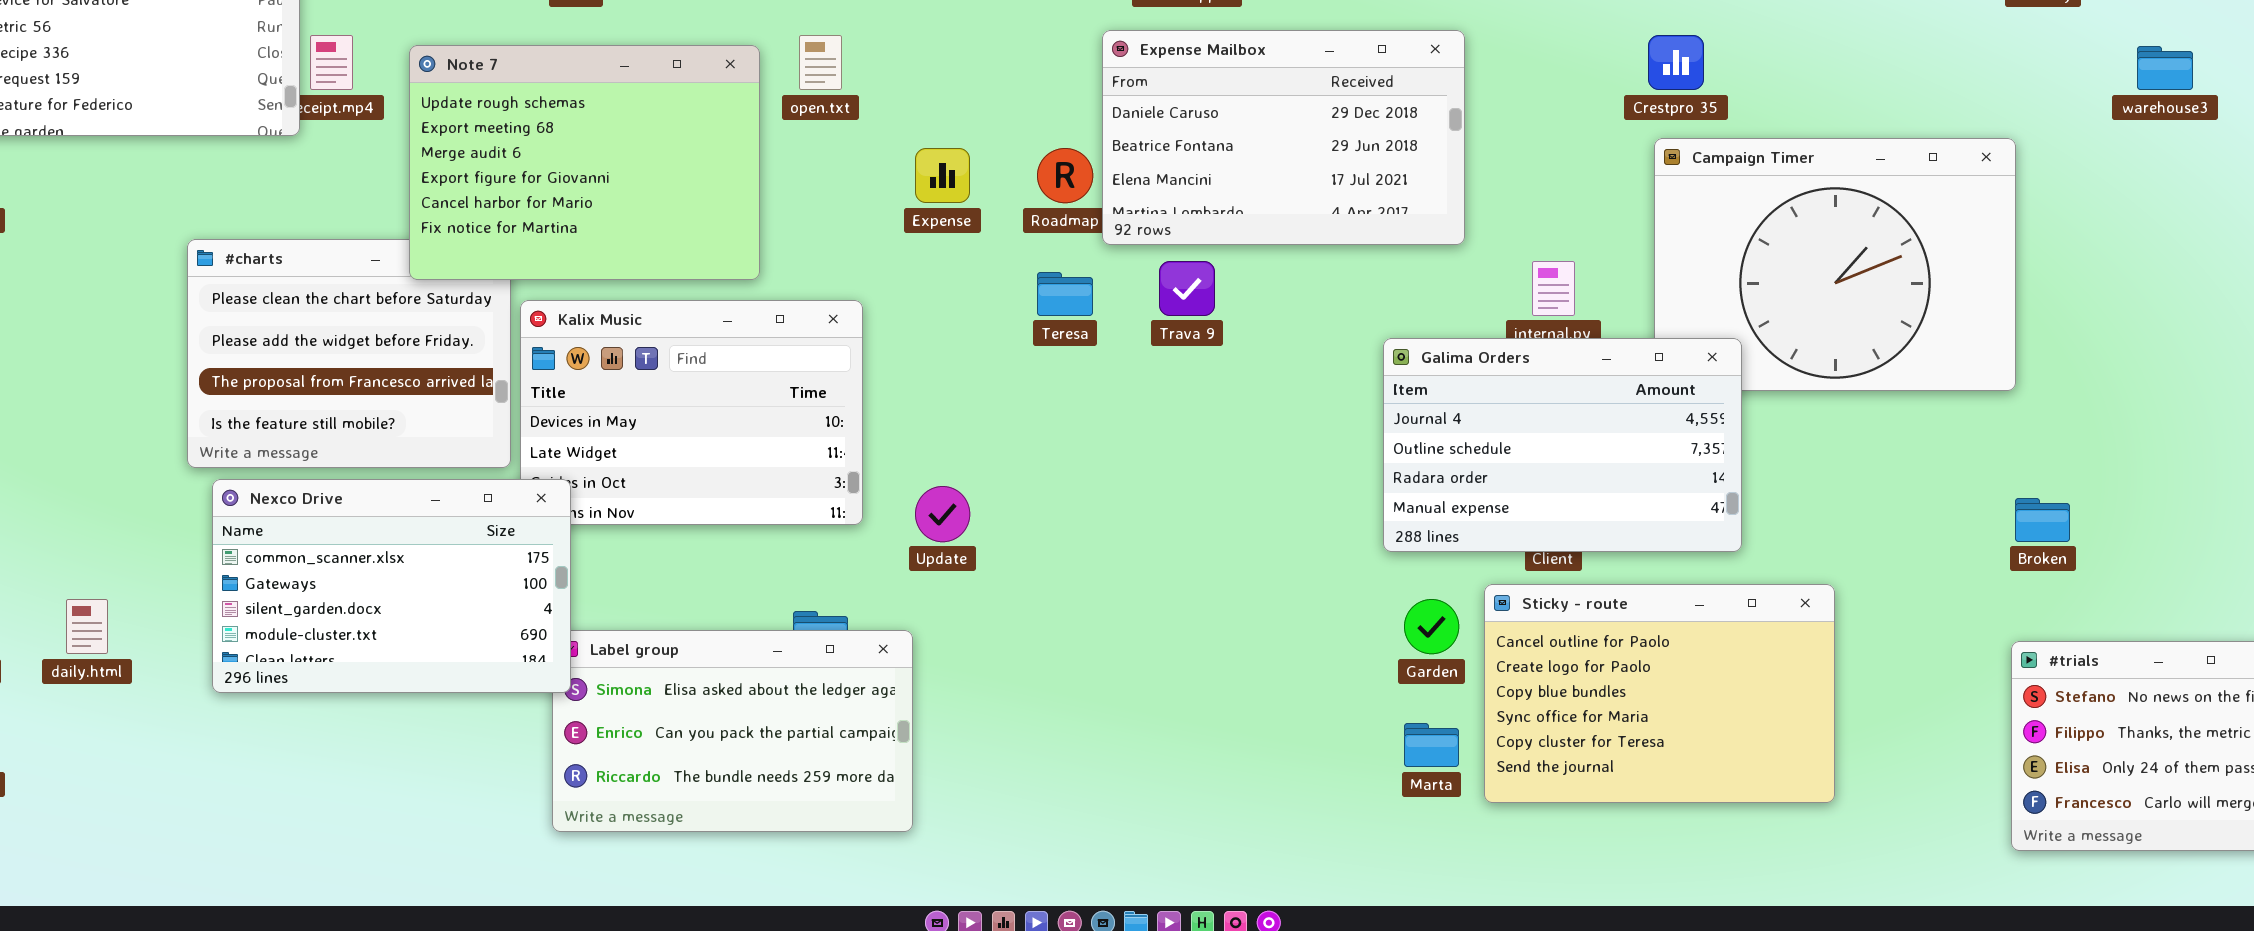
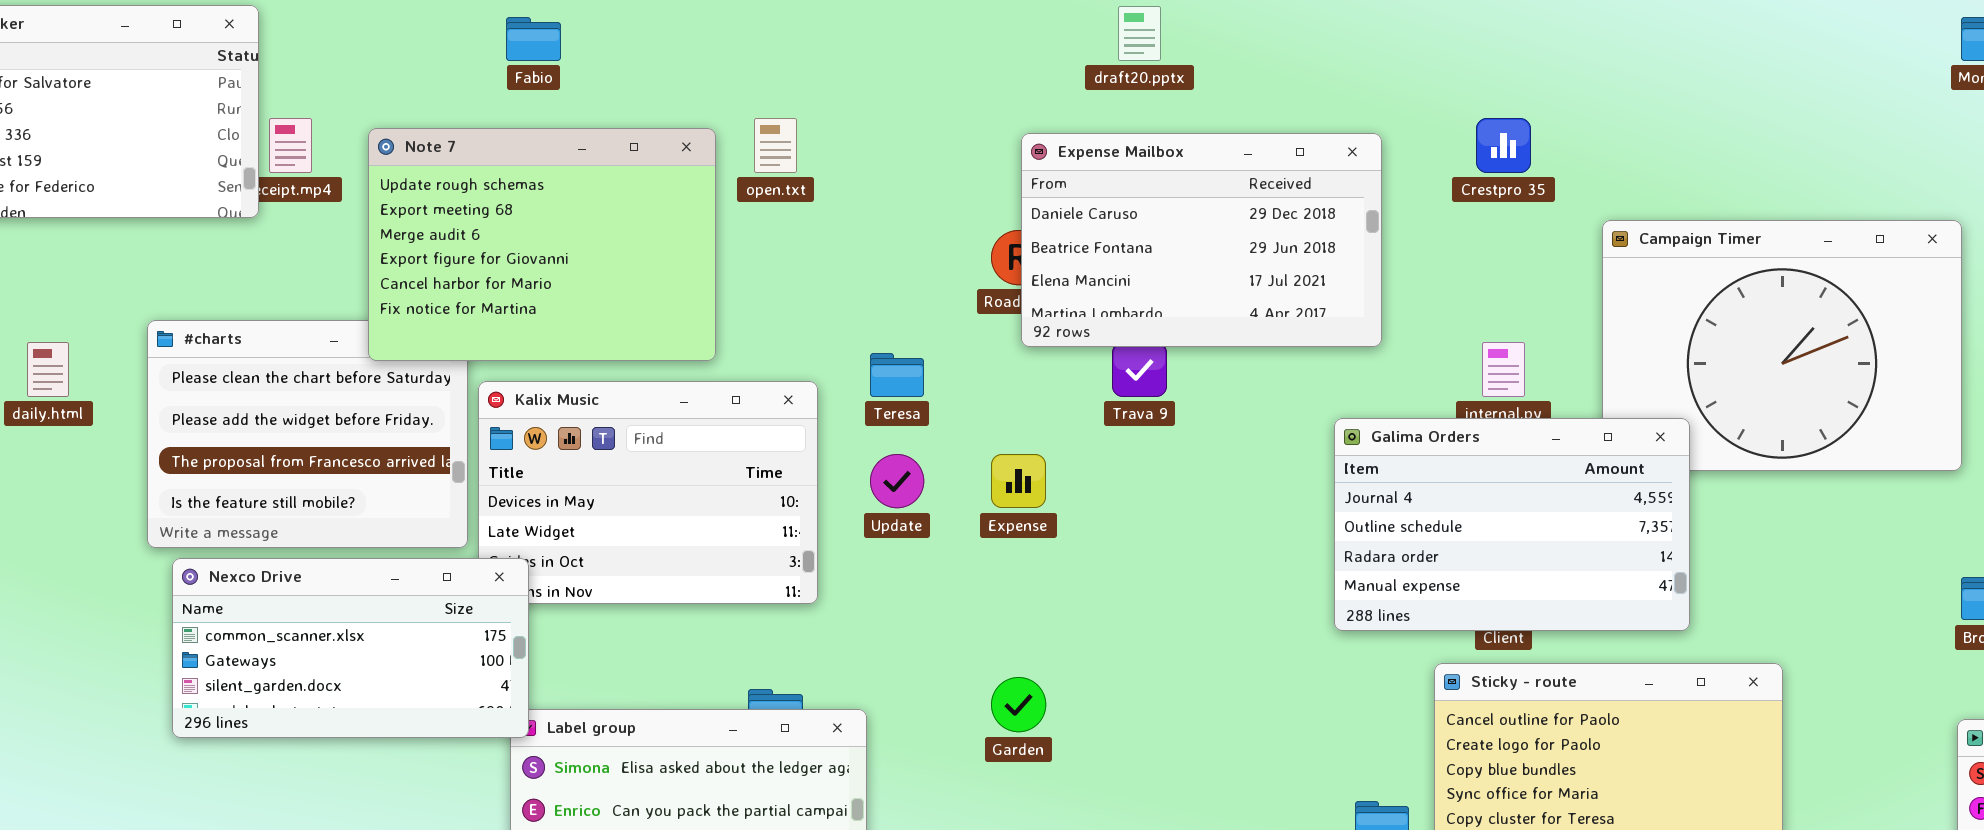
Expense Mailbox: [1102,30,1465,245] -> [1021,133,1382,347], moved
Crestpro 35: [1648,35,1704,90] -> [1476,118,1531,173], moved
Expense: [915,148,970,203] -> [991,454,1046,508], moved
Teresa: [1037,272,1093,316] -> [870,353,924,397], moved
Nexco Drive: [212,479,571,693] -> [172,558,529,738], resized
Update: [915,486,970,542] -> [870,454,924,508], moved
daily.html: [66,599,108,654] -> [27,342,69,397], moved
Garden: [1404,599,1459,654] -> [991,677,1046,732], moved

